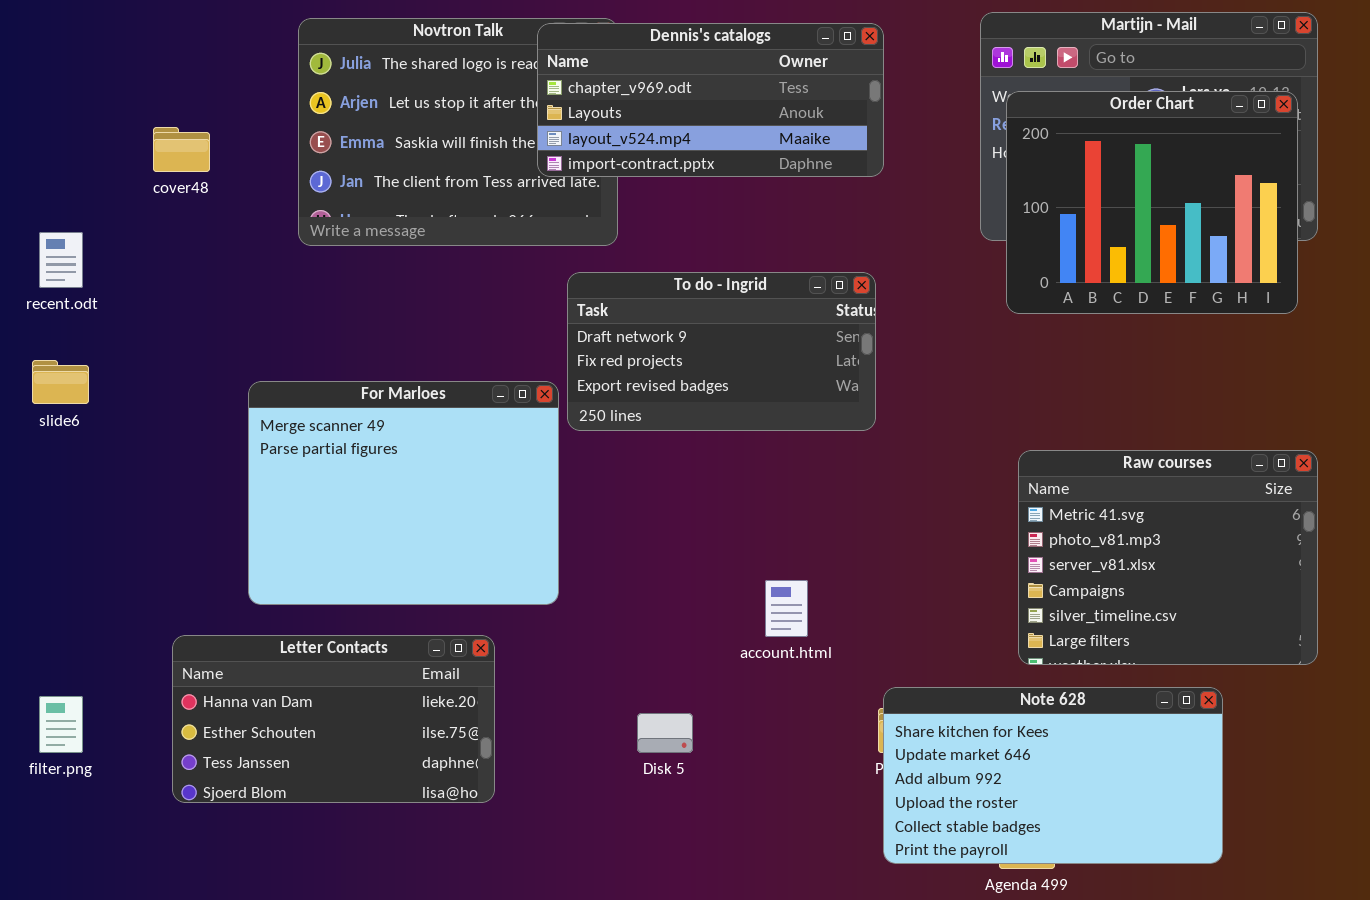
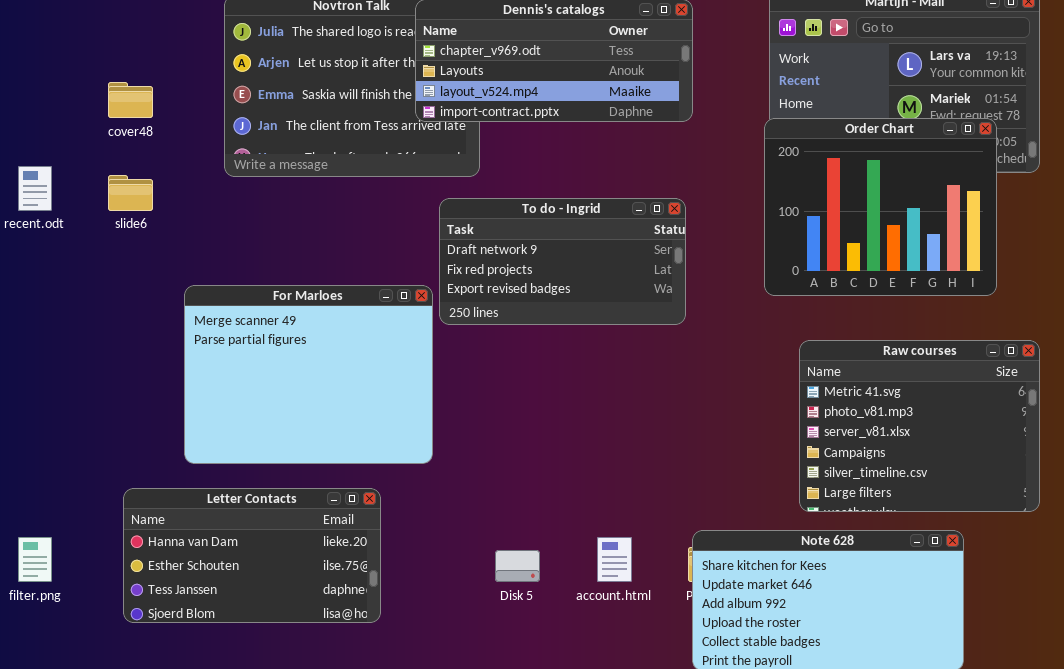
Order Chart: [1006,91,1298,314] -> [764,118,997,296], moved
slide6: [32,360,89,404] -> [108,175,153,211], moved
account.html: [765,580,808,637] -> [597,537,632,582], moved

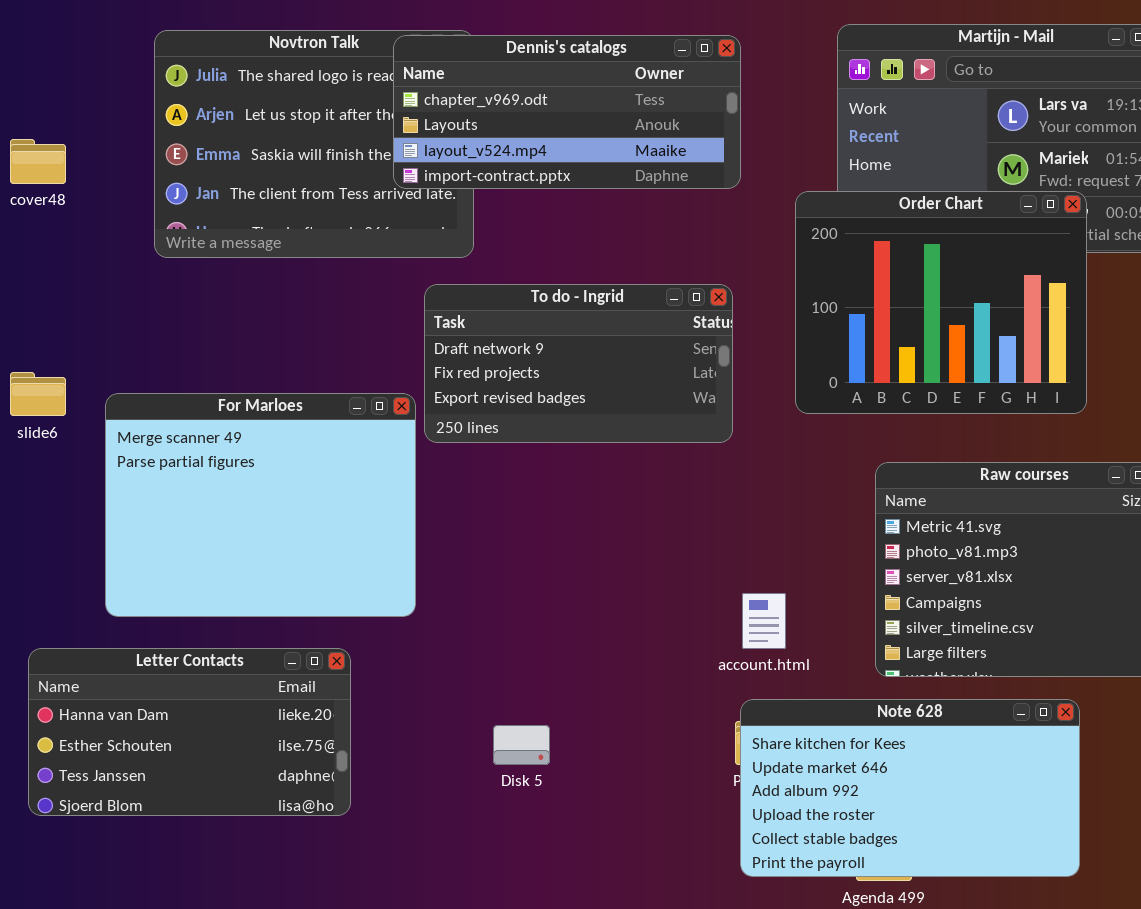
Order Chart: [764,118,997,296] -> [795,191,1087,414], moved
slide6: [108,175,153,211] -> [10,372,66,416], moved
account.html: [597,537,632,582] -> [742,593,786,649], moved

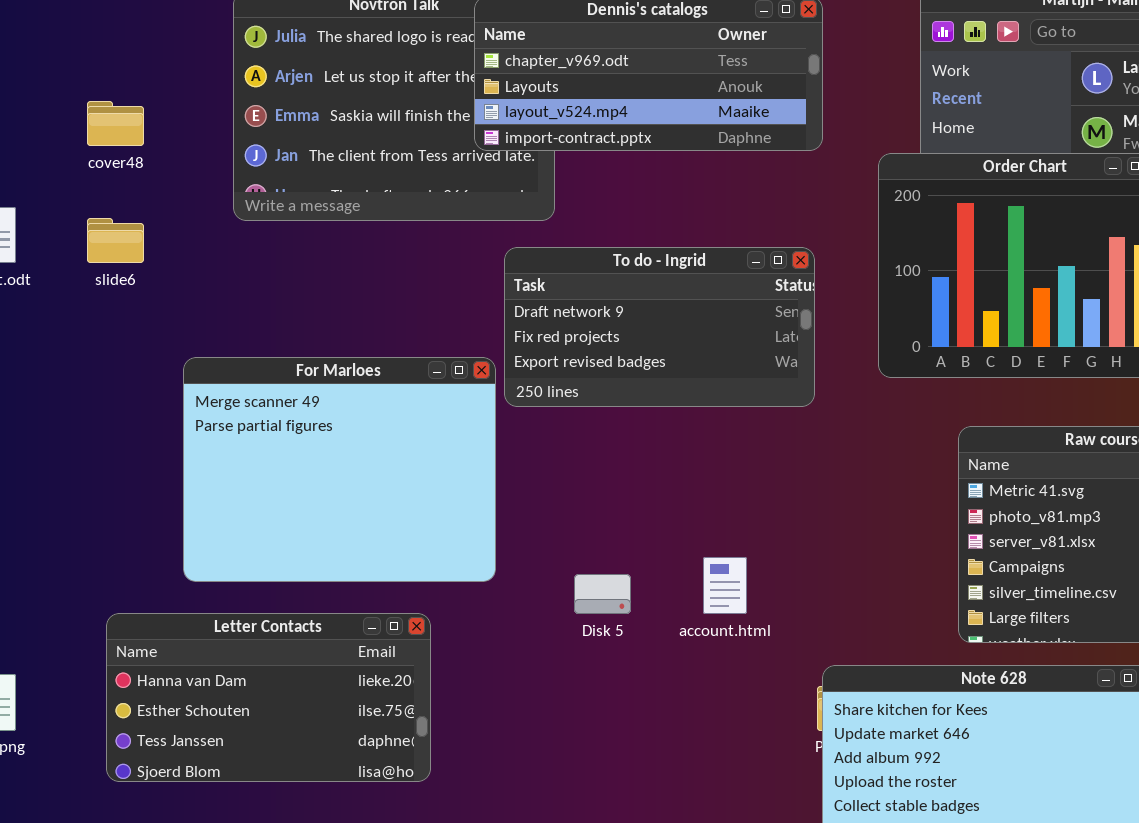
slide6: [10,372,66,416] -> [87,218,144,263], moved
account.html: [742,593,786,649] -> [703,557,747,614], moved
Disk 5: [493,725,550,765] -> [574,574,631,614], moved

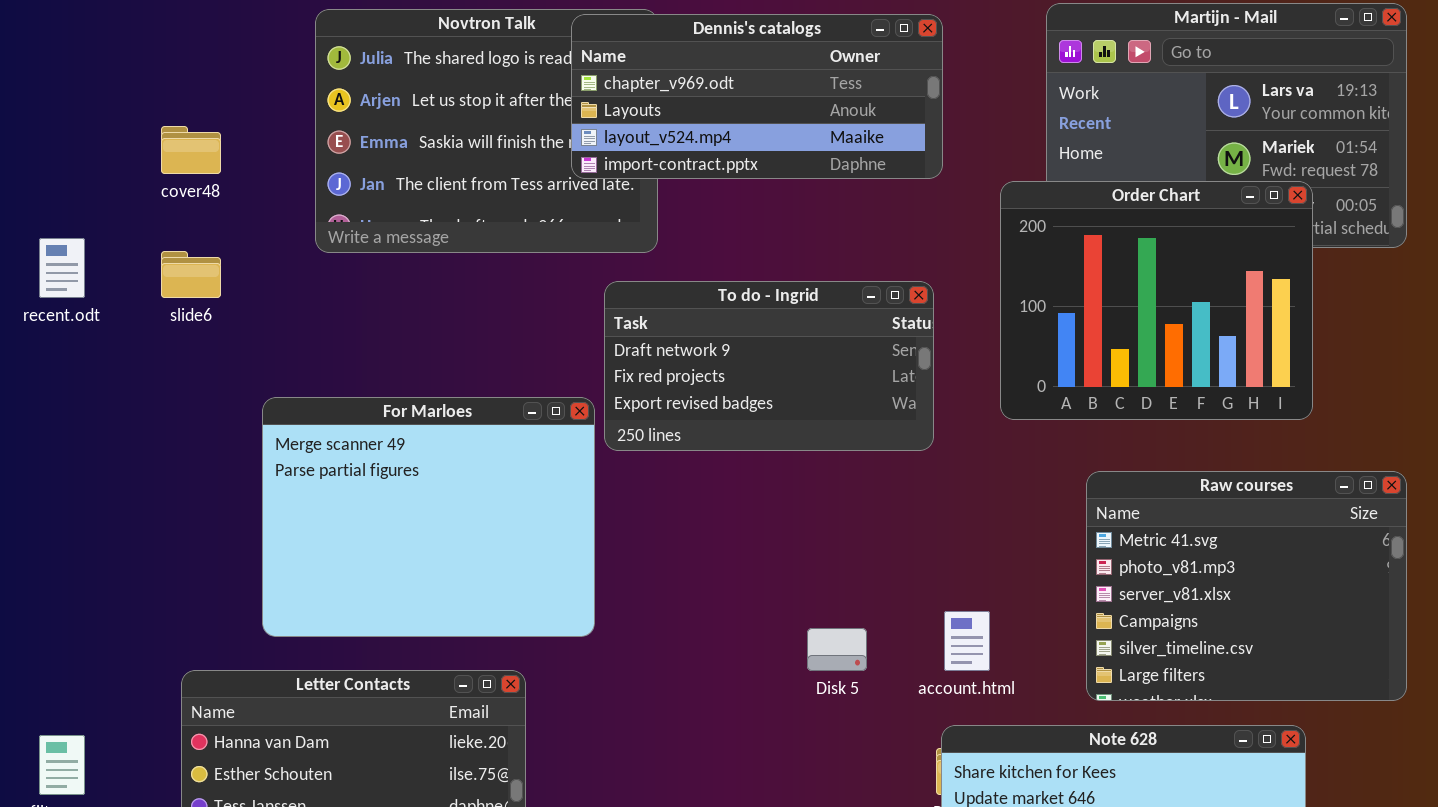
account.html: [703,557,747,614] -> [944,611,990,671], moved
Disk 5: [574,574,631,614] -> [807,628,867,671], moved

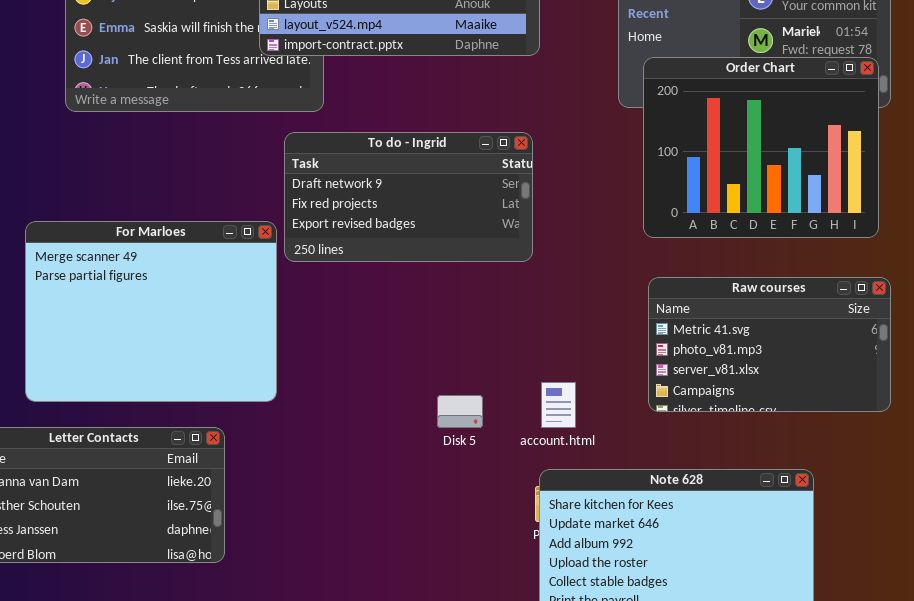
Order Chart: [1000,181,1313,420] -> [643,57,879,238], moved
Raw courses: [1086,471,1407,701] -> [648,277,891,412], resized

